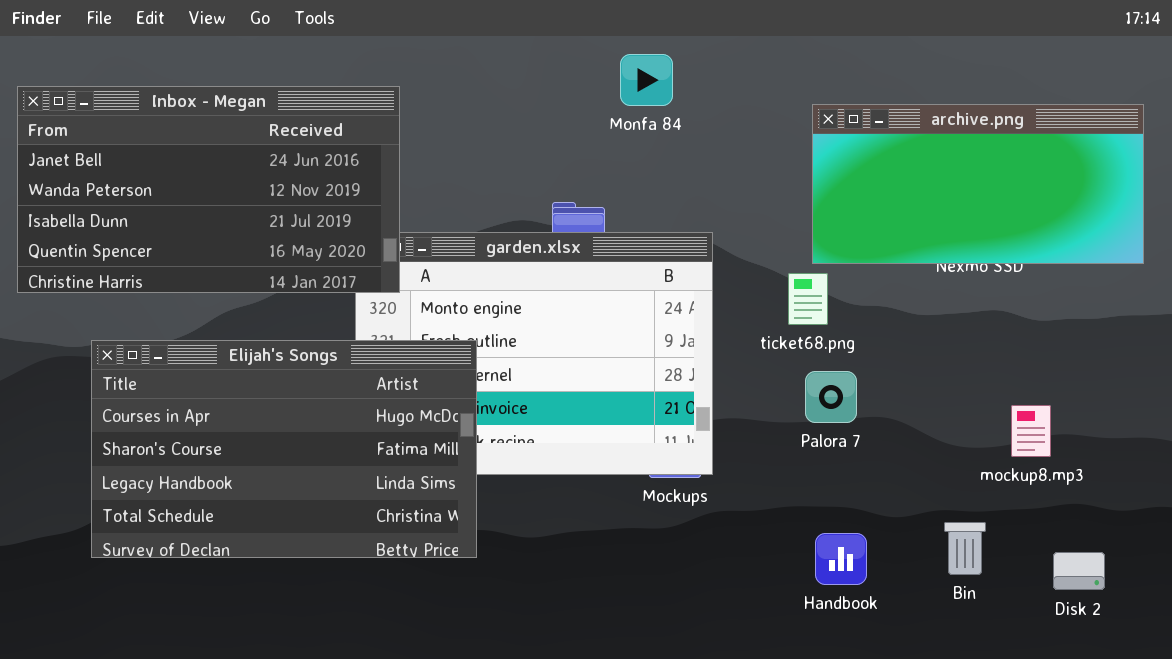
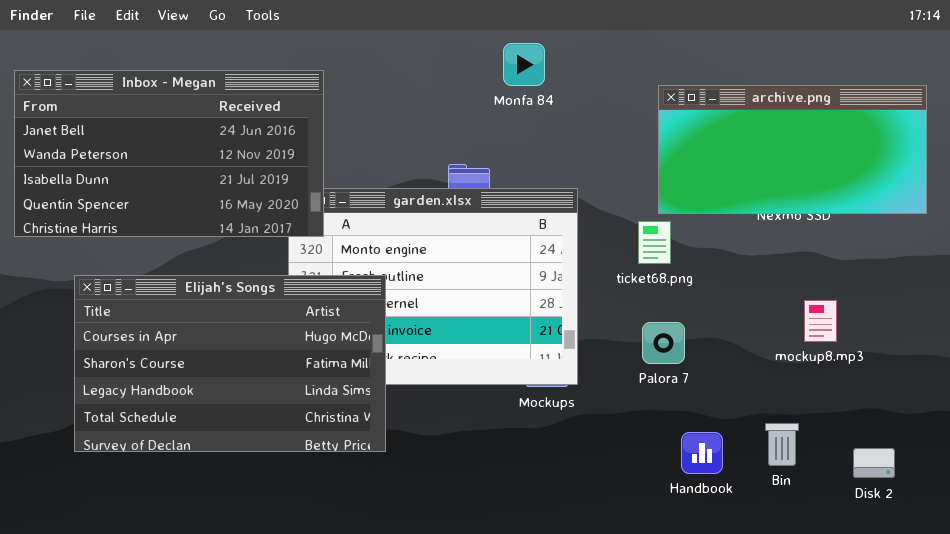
Palora 7: [805,371,857,423] -> [642,322,685,364], moved
mockup8.mp3: [1011,405,1051,457] -> [804,300,837,342], moved
Handbook: [815,533,867,585] -> [681,432,723,474], moved

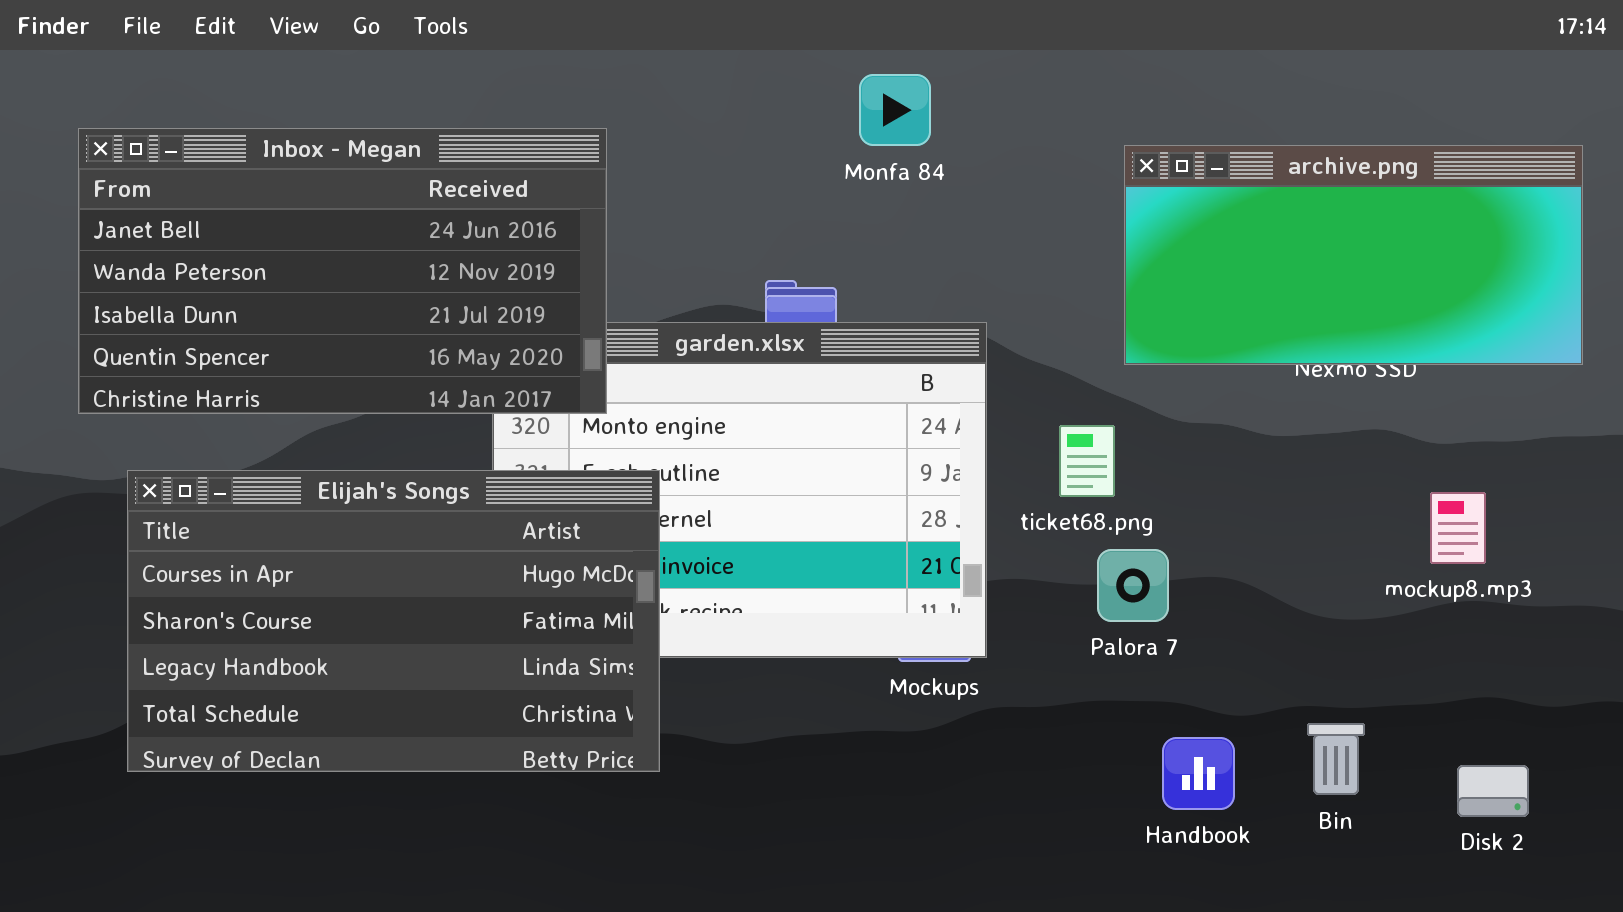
Inbox - Megan: [14,70,324,237] -> [78,128,607,414], moved
ticket68.png: [638,221,671,264] -> [1059,425,1115,497], moved
mockup8.mp3: [804,300,837,342] -> [1430,492,1486,564], moved

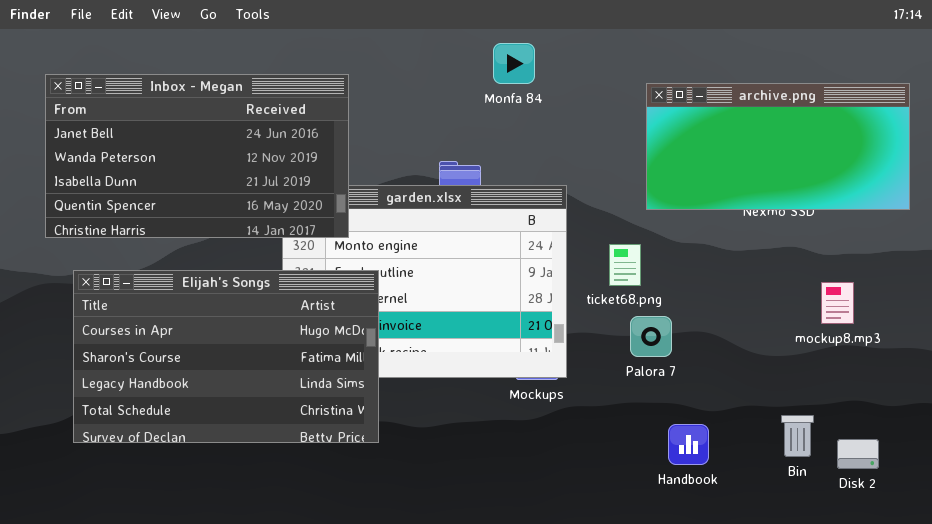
Bin: [1307,723,1365,795] -> [781,415,814,457], moved

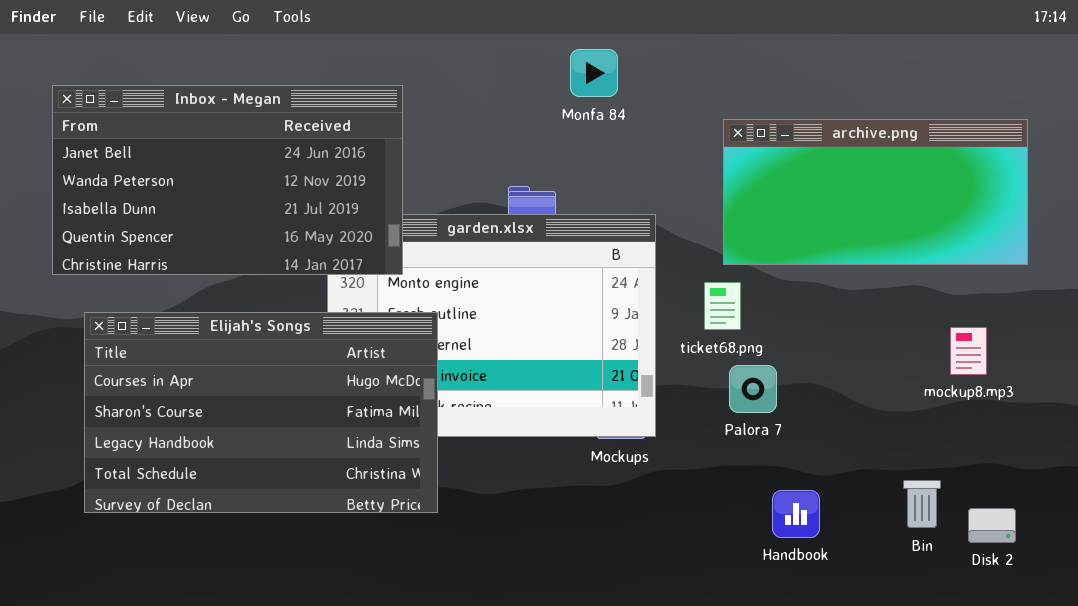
archive.png: [646,83,910,210] -> [723,119,1028,265], moved

